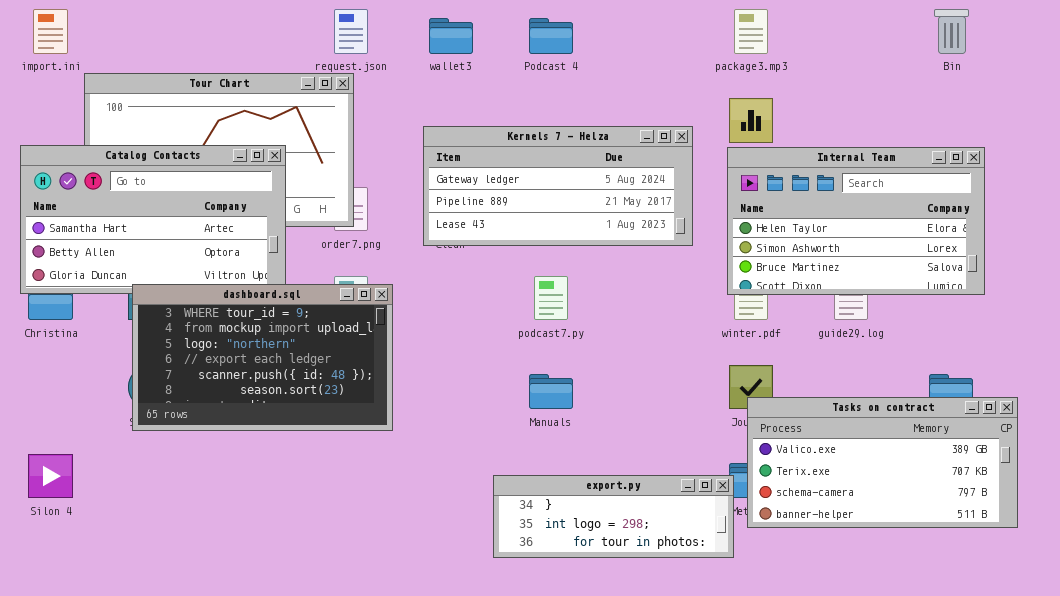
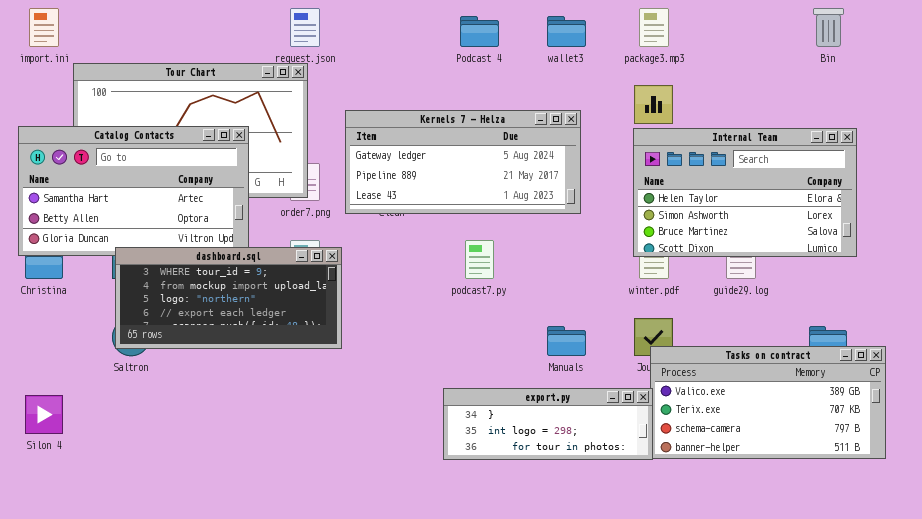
wallet3: [429,18,473,54] -> [547,16,586,47], moved
Kernels 7 - Helza: [423,126,693,246] -> [345,110,581,214], moved
dashboard.sql: [132,284,393,431] -> [115,247,342,349], resized
Manuals: [529,374,573,409] -> [547,326,586,356], moved
export.py: [493,475,734,558] -> [443,388,653,460], moved

